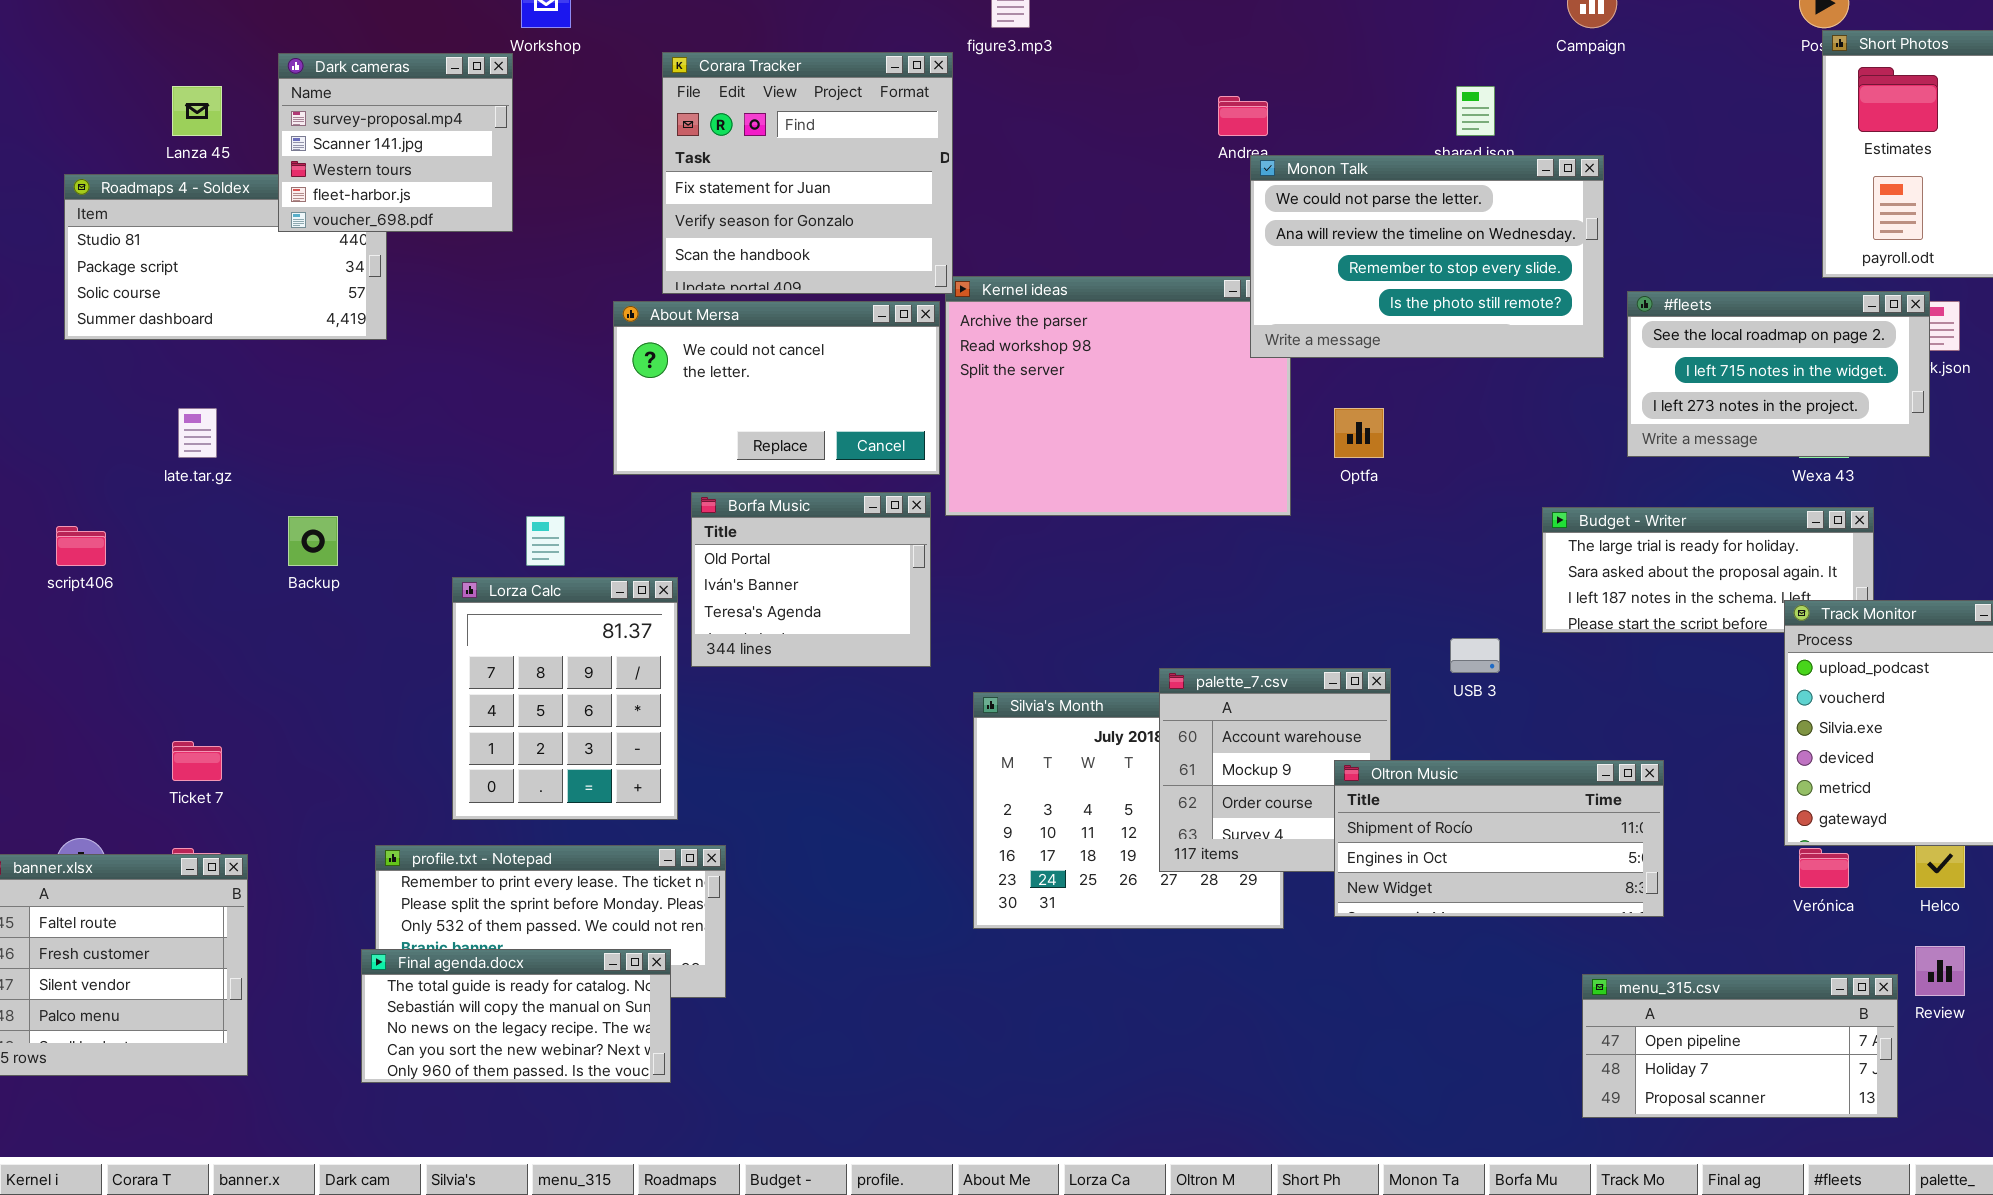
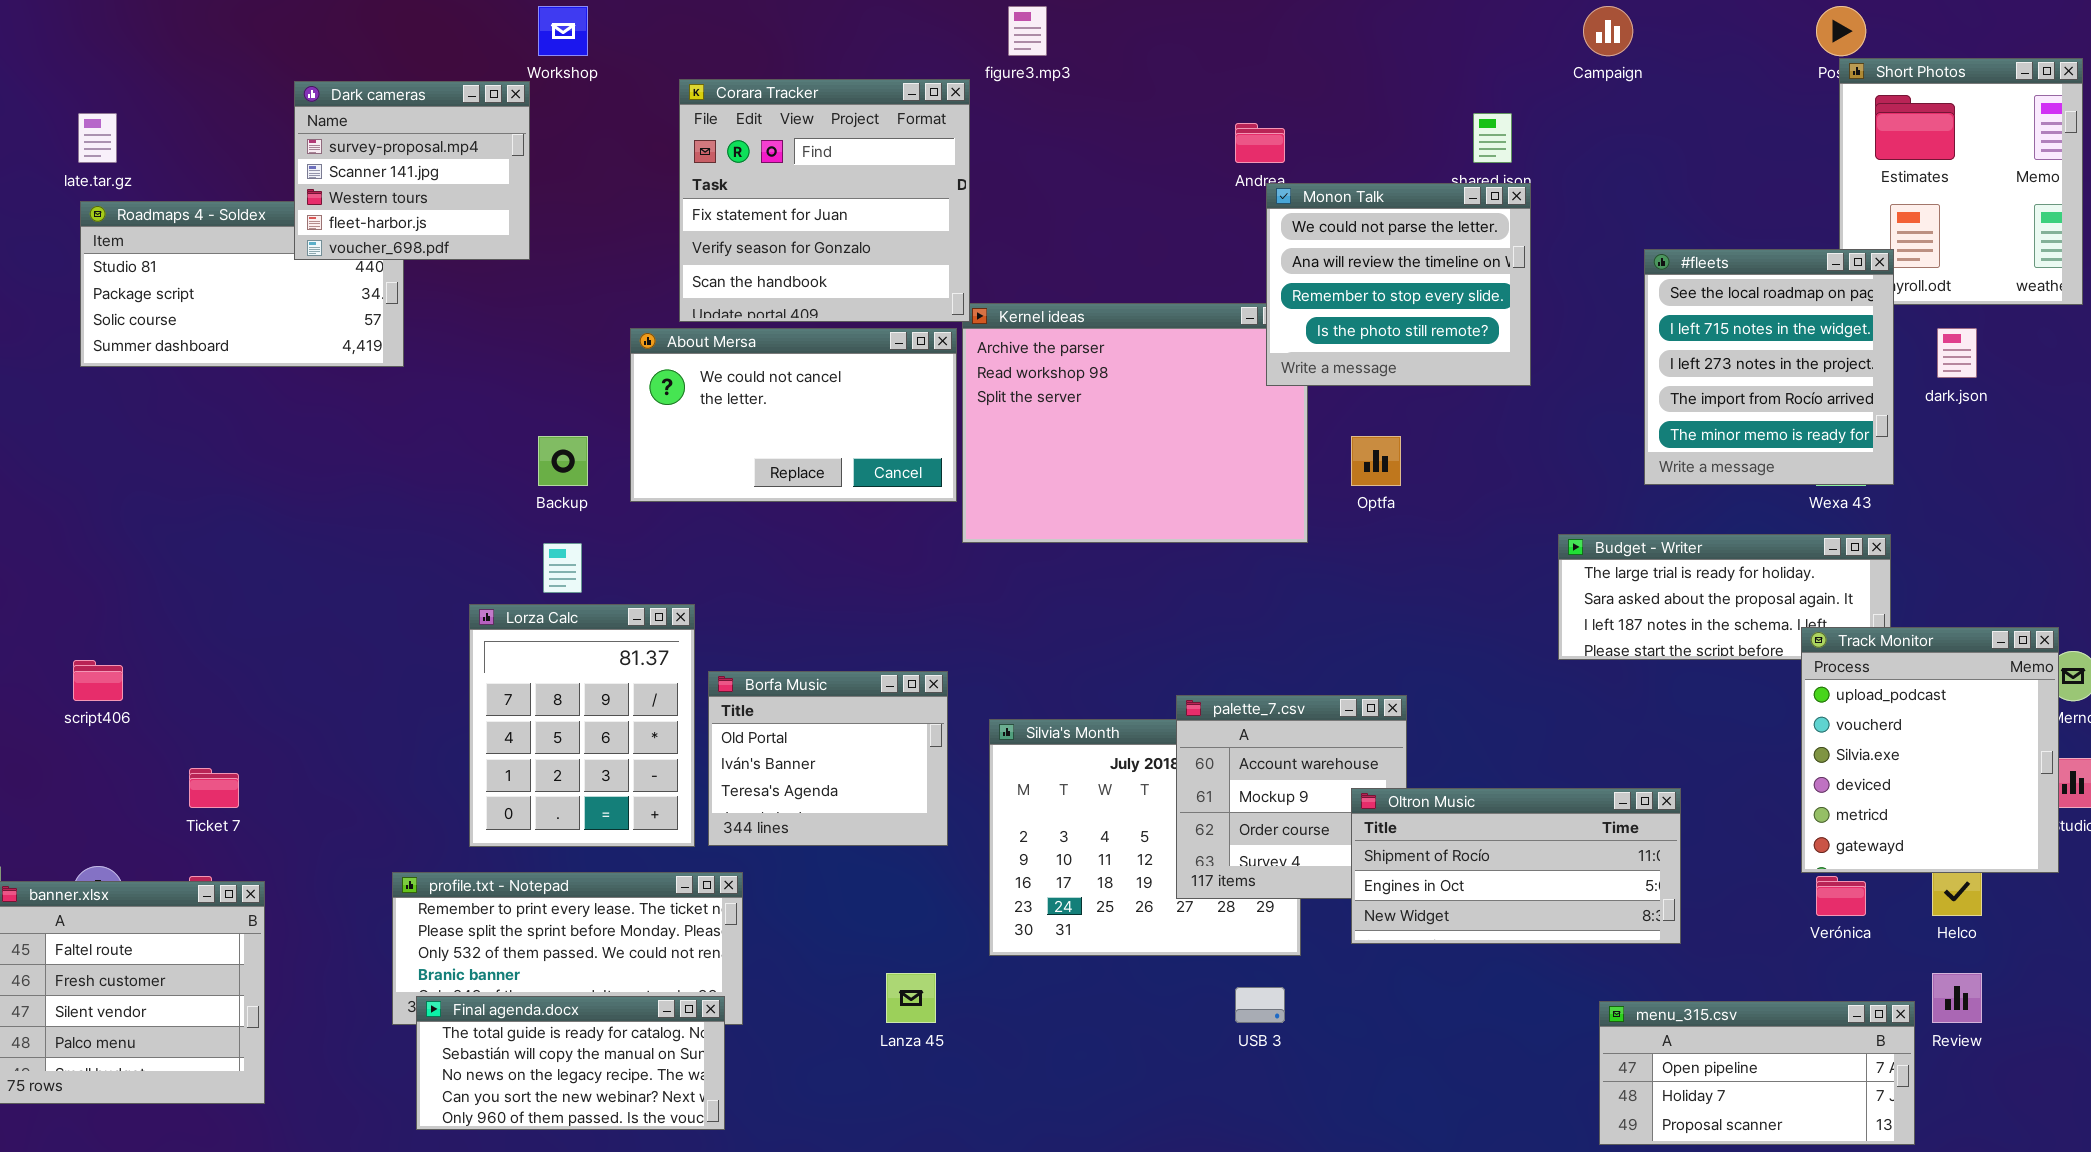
Lanza 45: [172,86,222,136] -> [886,973,936,1023], moved
Monon Talk: [1250,155,1604,358] -> [1266,183,1531,386], resized
#fleets: [1627,291,1930,457] -> [1644,249,1894,485], resized
late.tar.gz: [178,408,217,458] -> [78,113,117,163], moved
Borfa Music: [691,492,931,667] -> [708,671,948,846], moved
Backup: [288,516,338,566] -> [538,436,588,486], moved
script406: [56,526,106,566] -> [73,660,123,701], moved
USB 3: [1450,638,1500,673] -> [1235,987,1285,1023], moved
Final agenda.docx: [361,949,671,1083] -> [416,996,725,1130], moved

